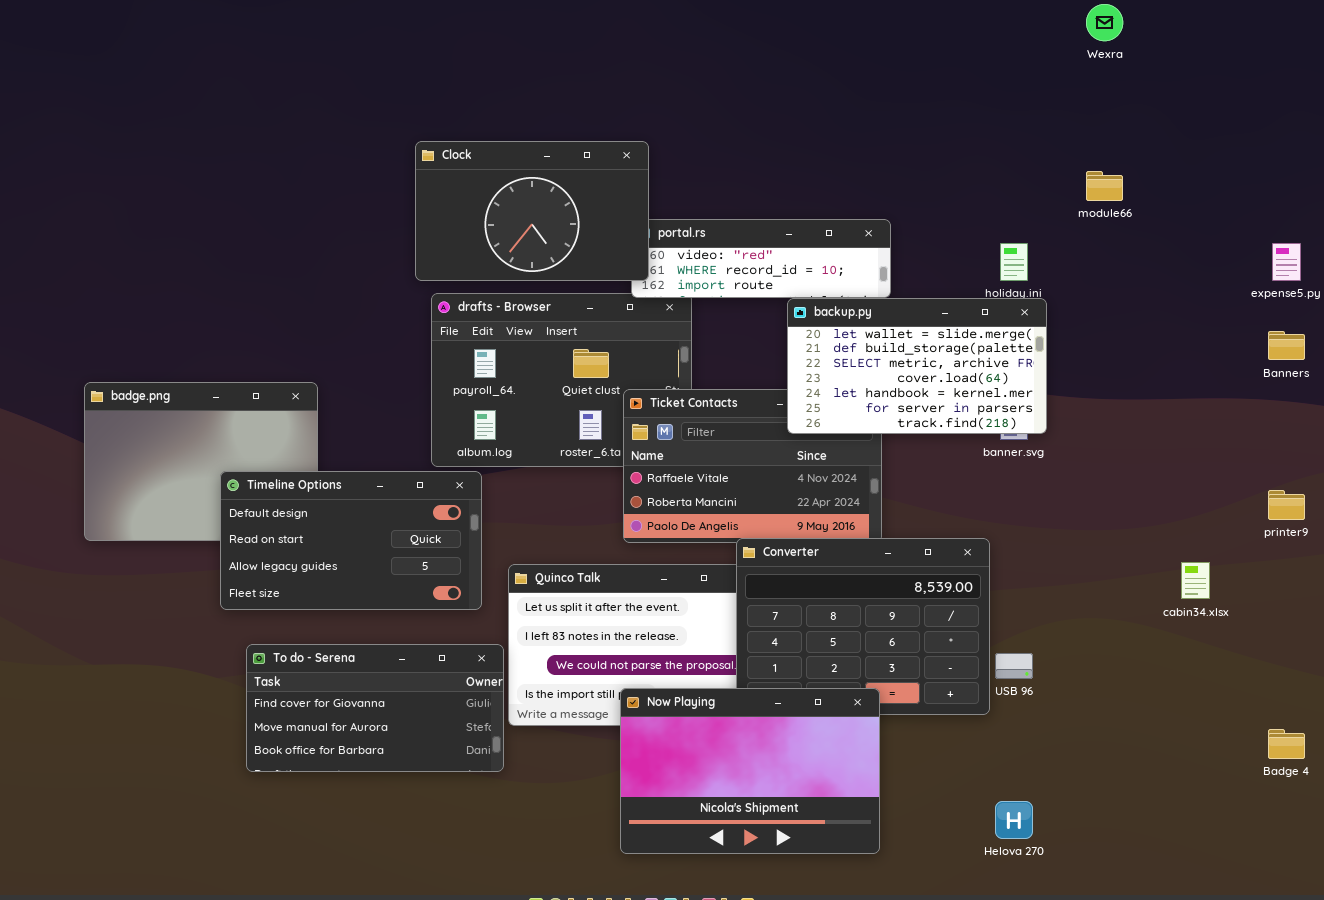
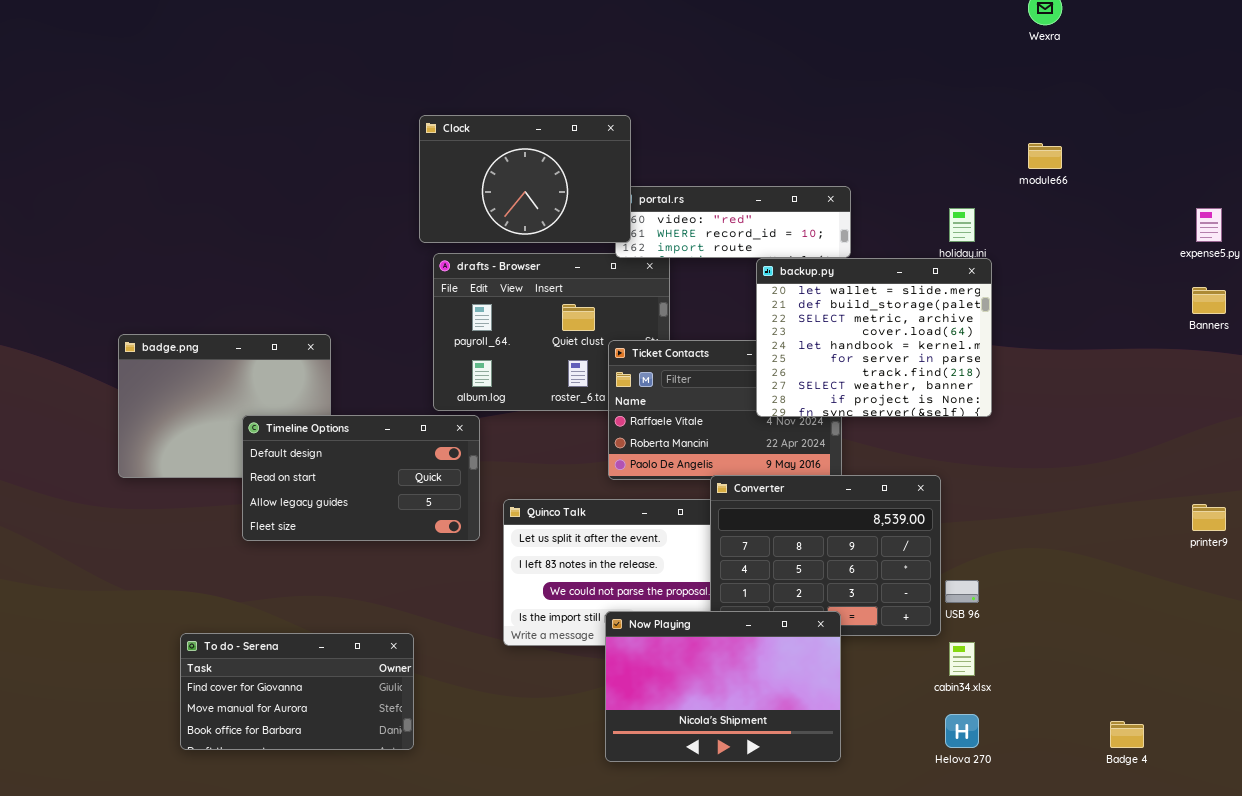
backup.py: [787,298,1047,434] -> [756,258,992,417], resized
printer9: [1268,490,1305,520] -> [1192,504,1226,531], moved
cabin34.xlsx: [1181,562,1210,599] -> [949,642,975,676], moved
To do - Serena: [246,644,504,772] -> [180,633,414,750], moved
Badge 4: [1268,729,1305,759] -> [1110,721,1144,748], moved

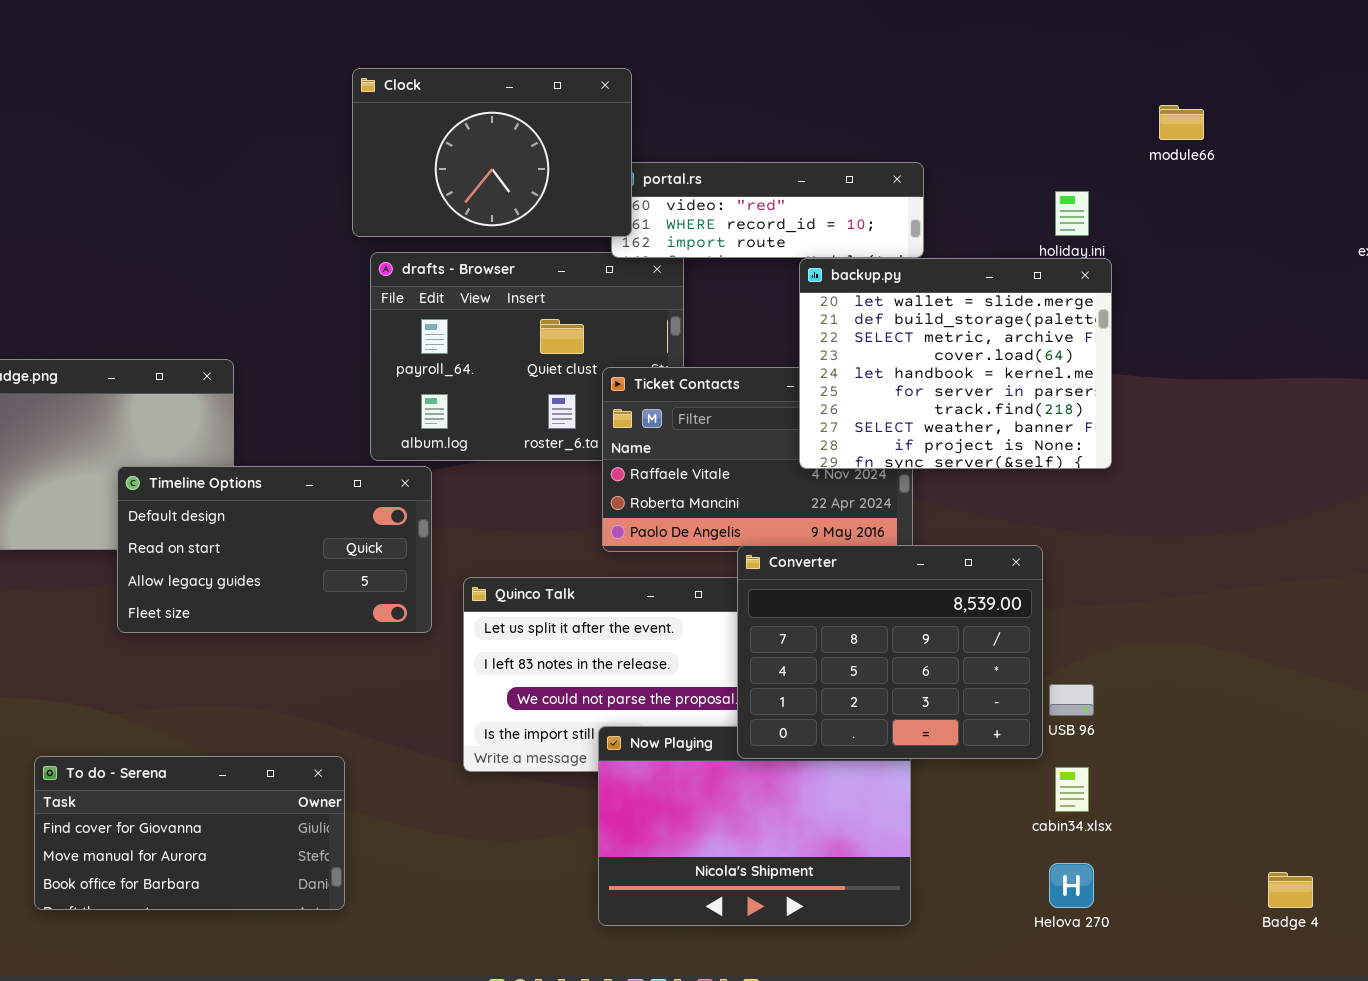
Converter: [710,475,941,636] -> [737,545,1043,759], raised

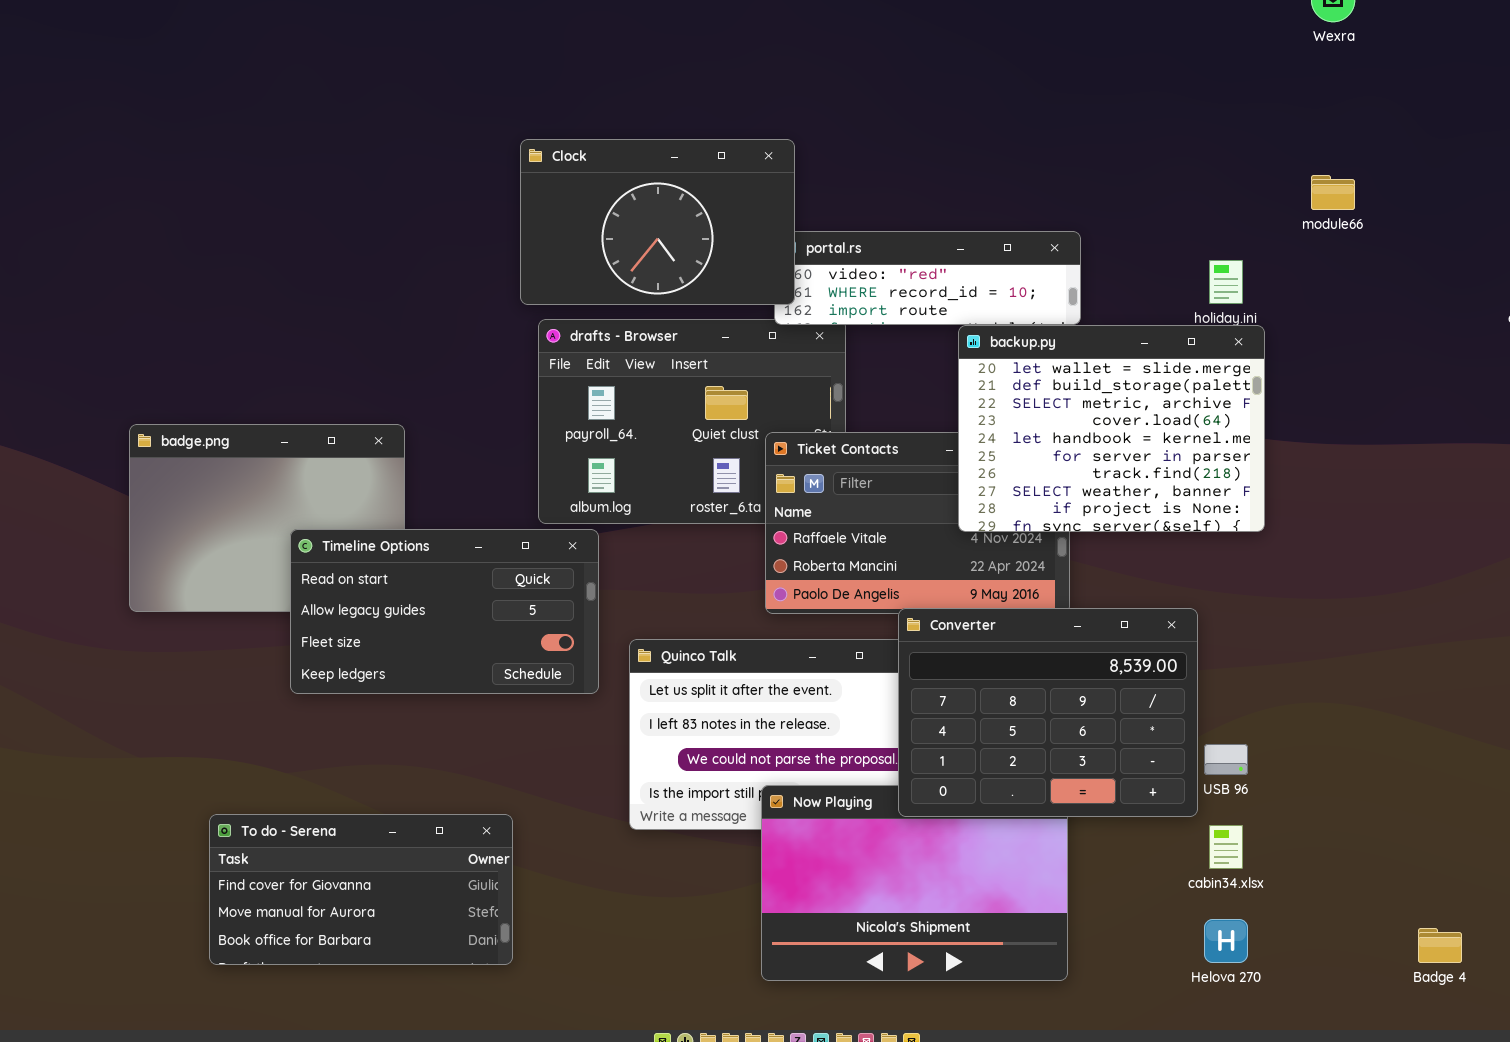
Timeline Options: [117,466,432,633] -> [290,529,599,694], scrolled down 1 row

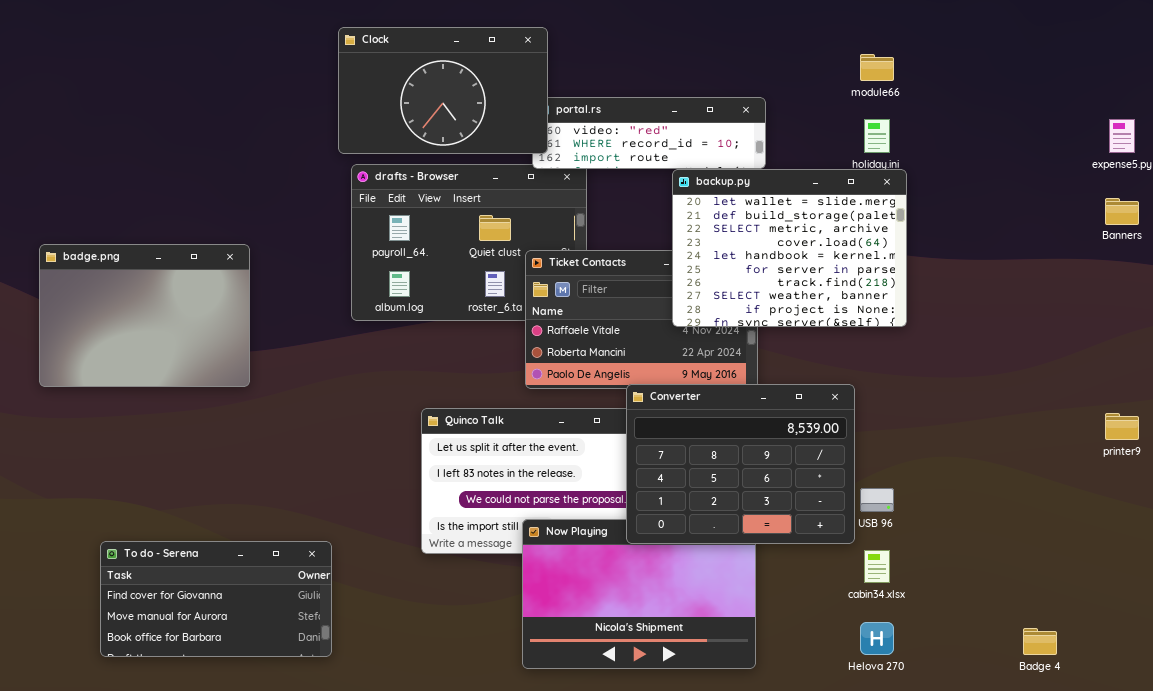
module66: [1311,175,1355,210] -> [860,54,894,81], moved
Timeline Options: [290,529,599,694] -> none, closed

